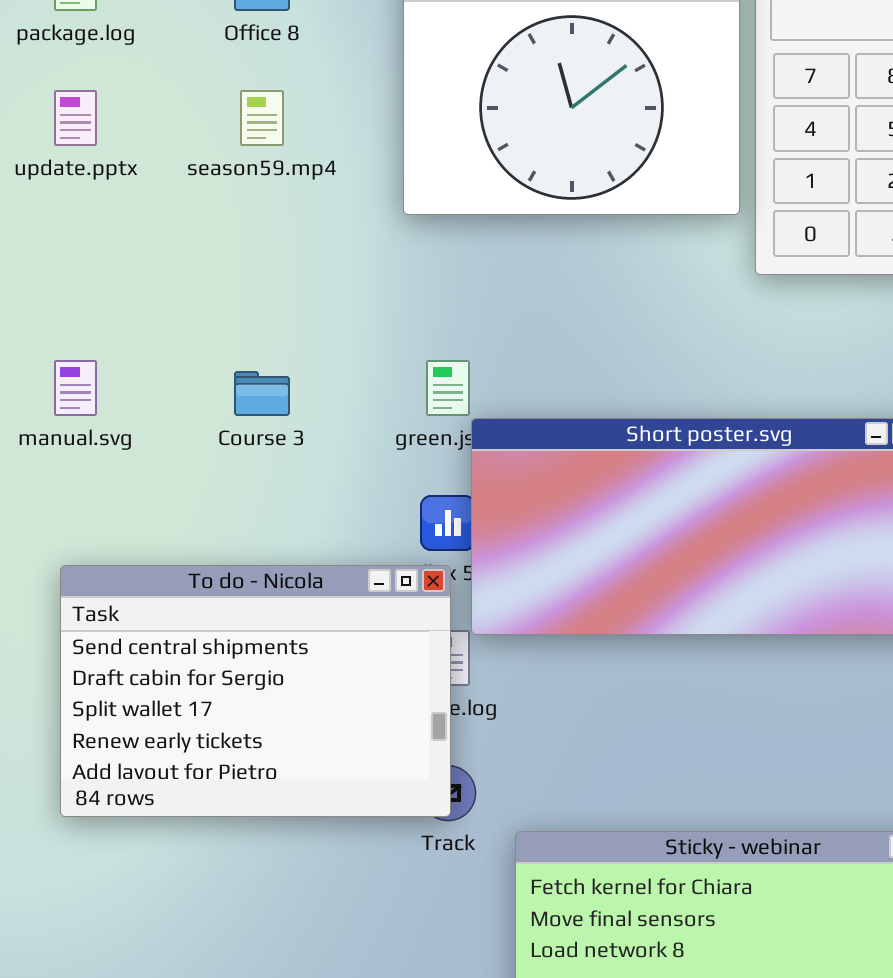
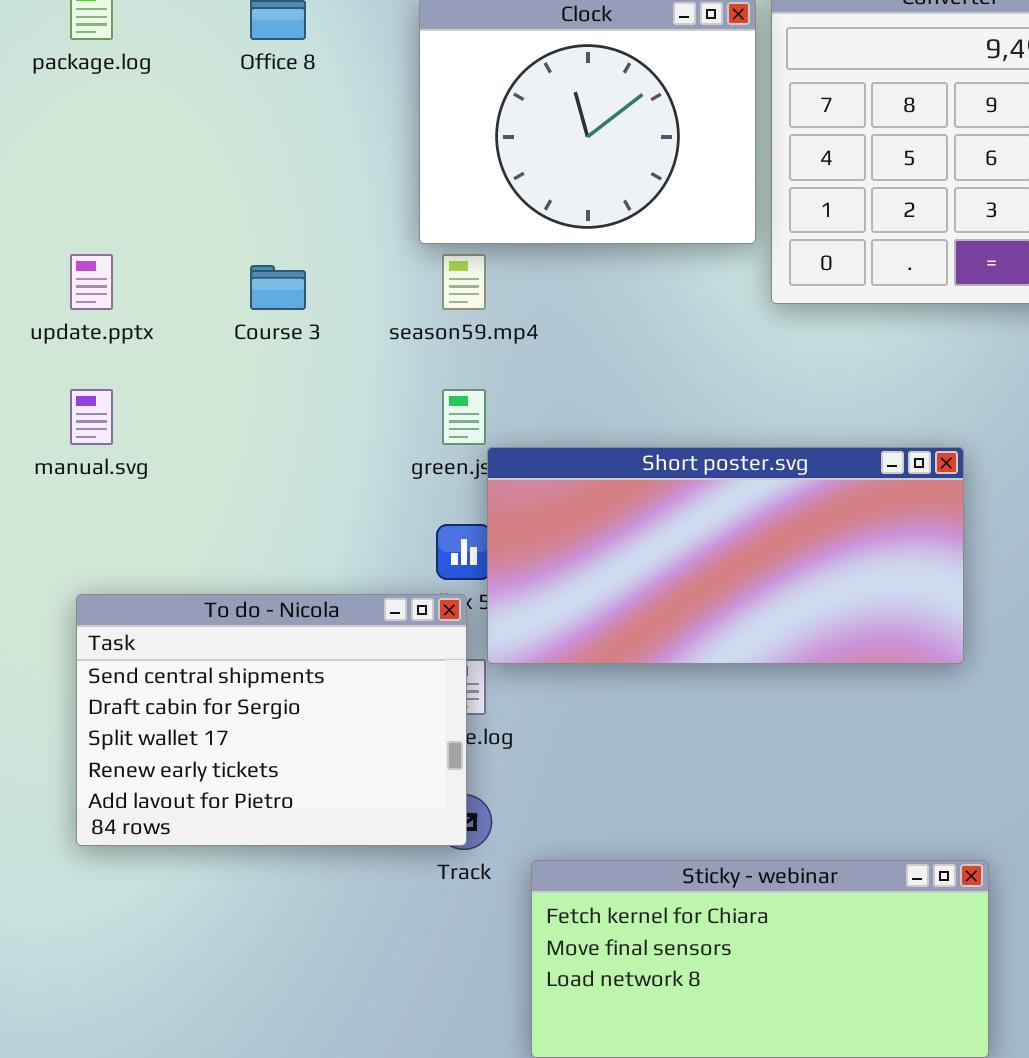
update.pptx: [54,90,97,146] -> [70,254,113,310], moved
season59.mp4: [240,90,284,146] -> [442,254,486,310], moved
Course 3: [234,371,290,416] -> [250,265,306,310], moved

